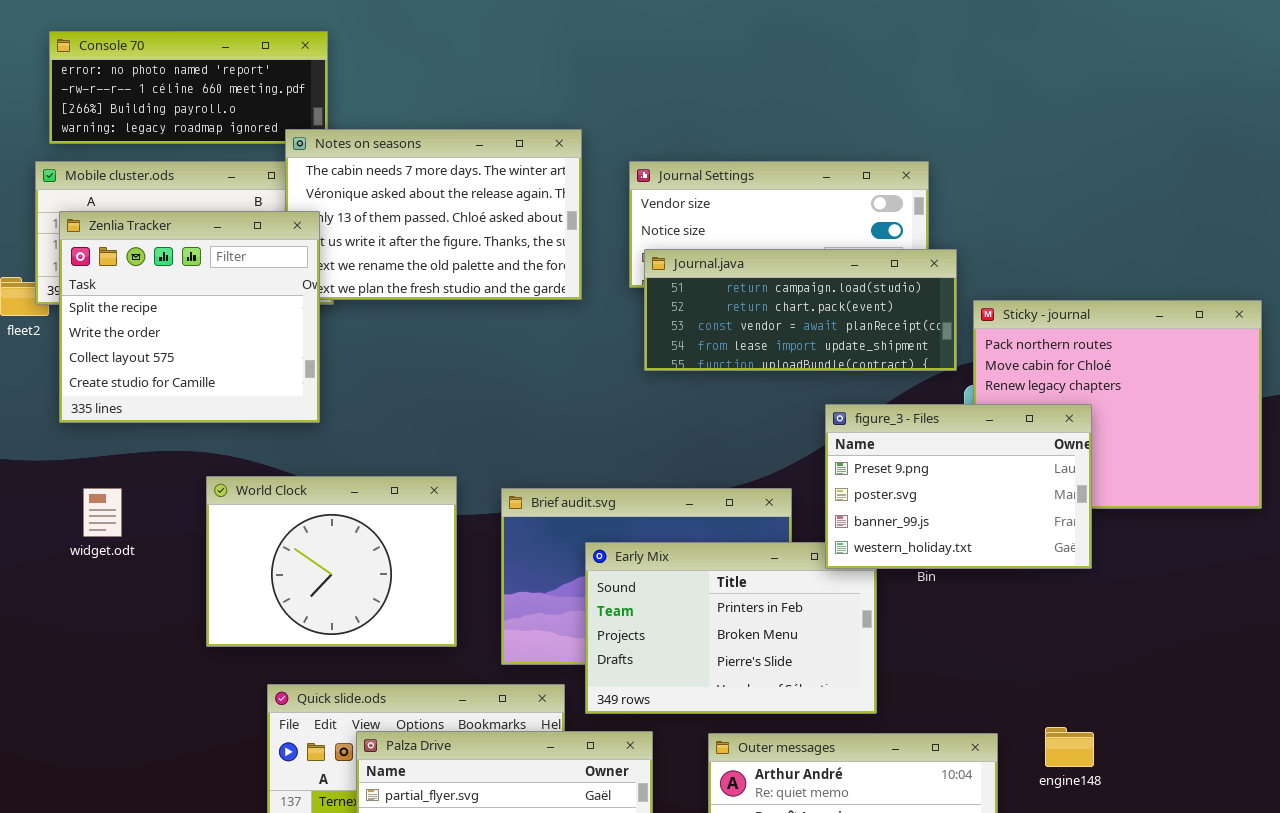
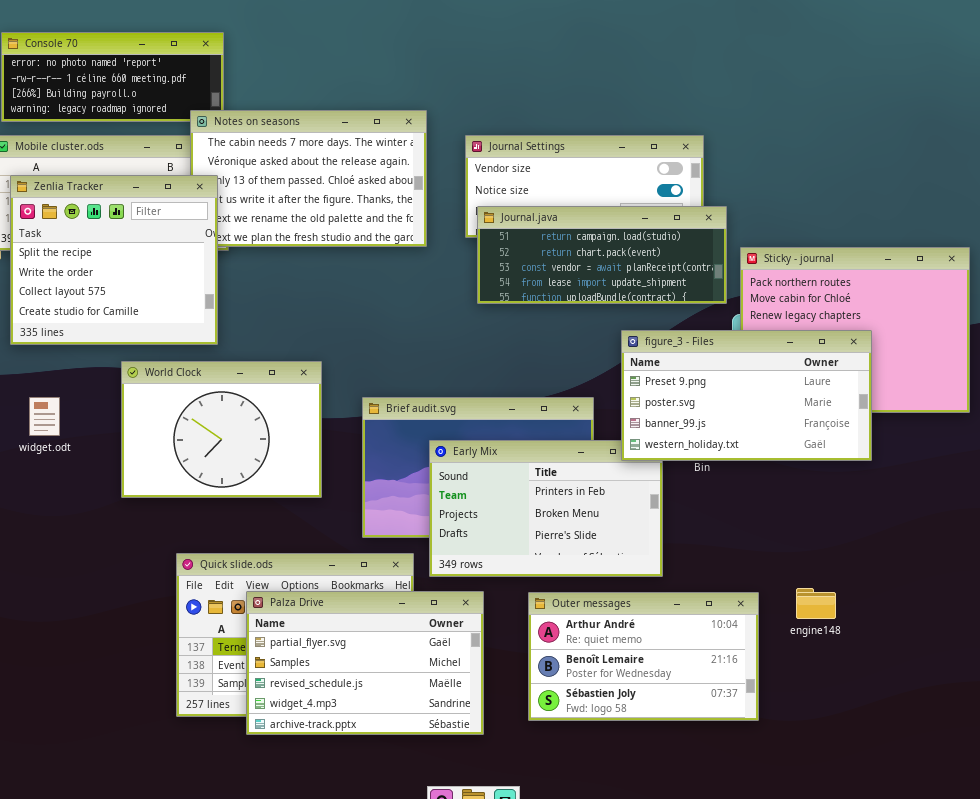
figure_3 - Files: [825,404,1092,569] -> [621,330,872,461], resized
World Clock: [206,476,457,647] -> [121,361,322,498], moved

